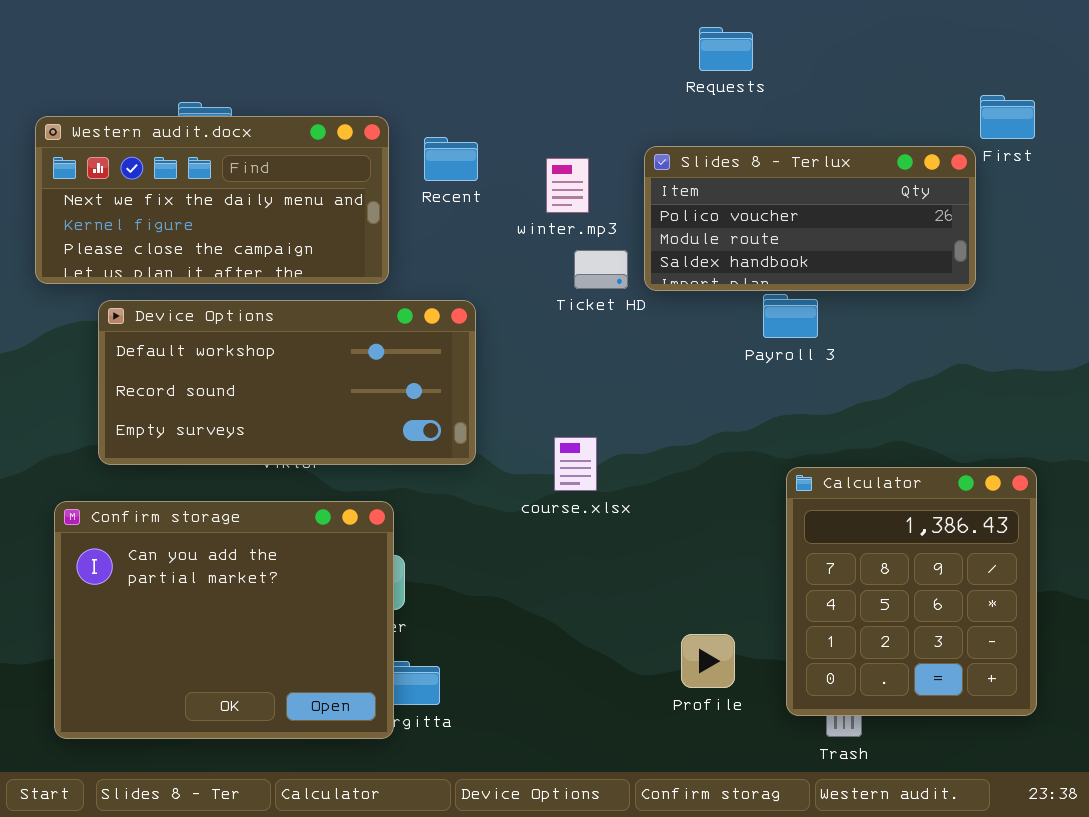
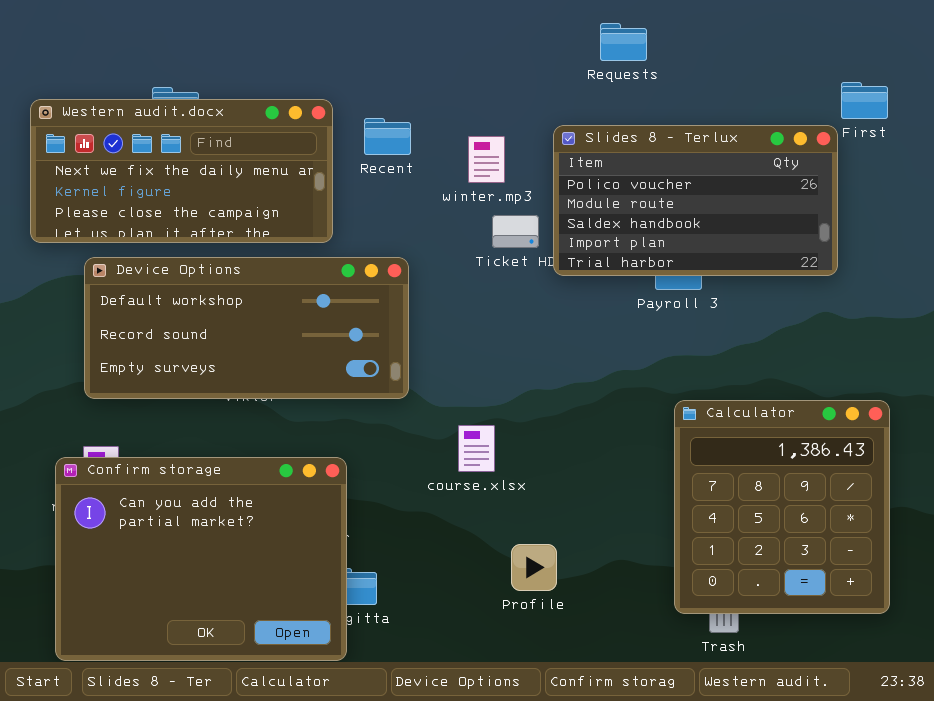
Slides 8 - Terlux: [644,146,976,291] -> [553,125,838,276], resized
course.xlsx: [554,437,597,491] -> [458,425,495,472], moved
Confirm storage: [54,501,394,739] -> [55,457,347,661], moved
Profile: [681,634,735,688] -> [511,544,557,591], moved

